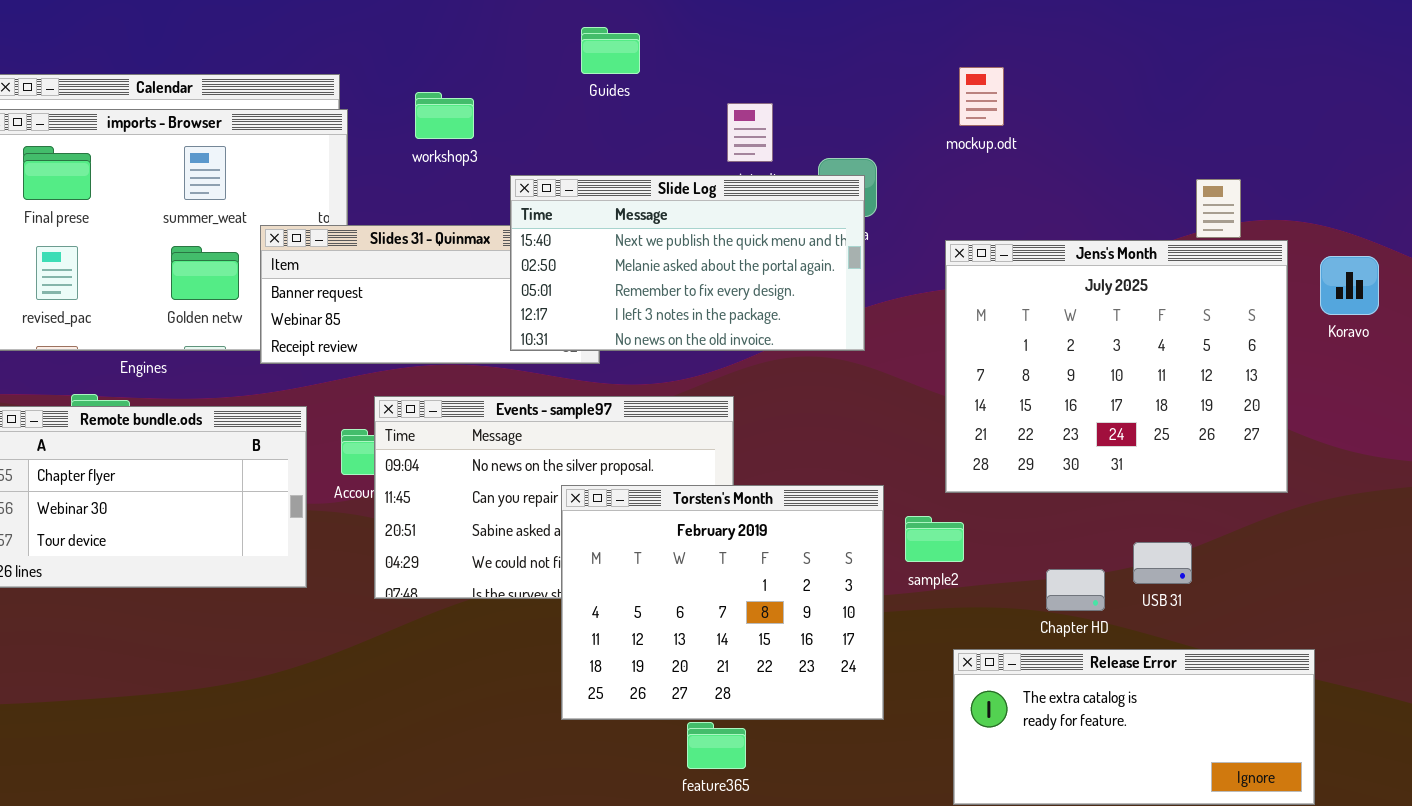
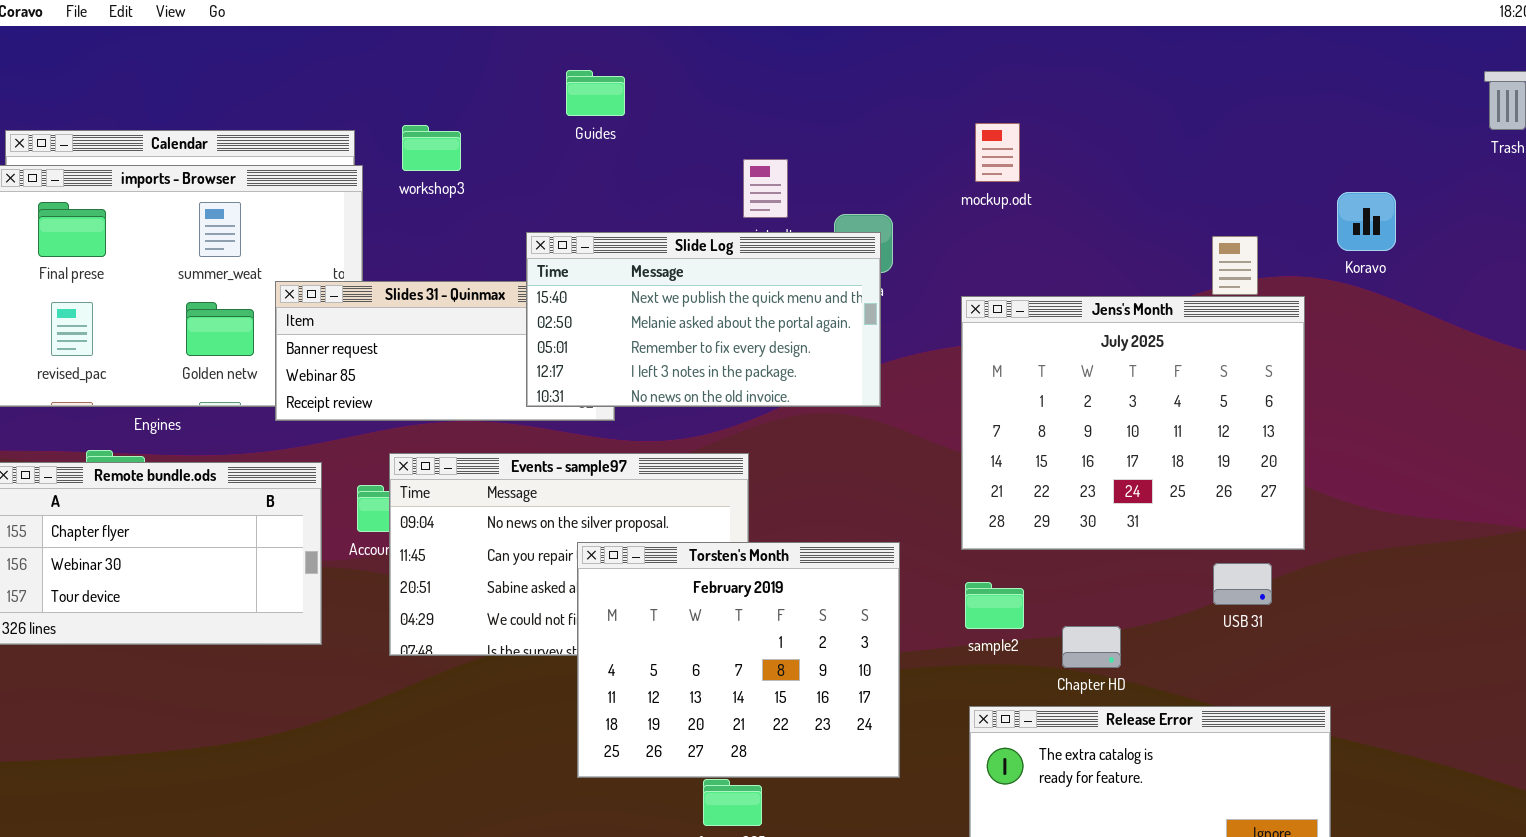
Guides: [581,27,640,74] -> [566,70,625,116], moved
workshop3: [415,92,474,139] -> [402,125,461,171], moved
Koravo: [1320,256,1379,315] -> [1337,192,1396,251], moved
sample2: [905,516,964,562] -> [965,582,1024,629], moved
USB 31: [1133,542,1192,584] -> [1213,563,1272,605], moved

